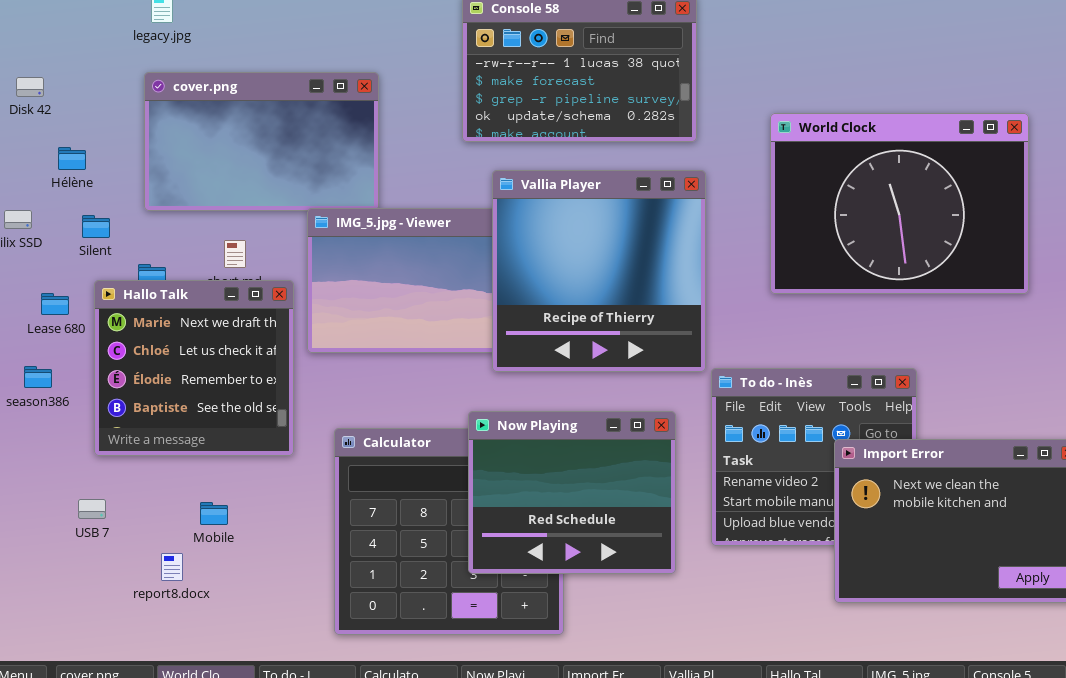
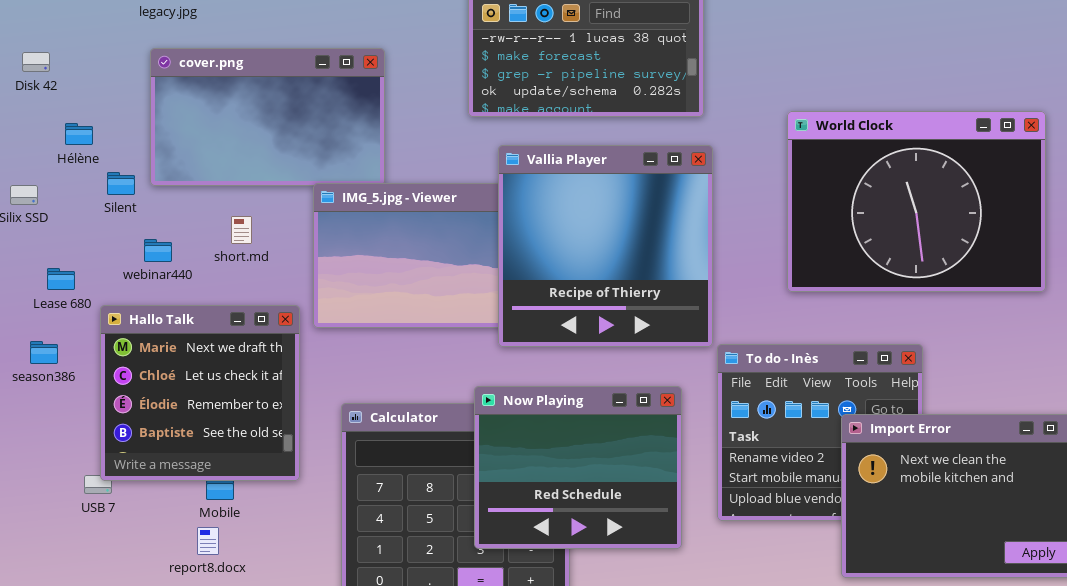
World Clock: [770,113,1029,294] -> [787,111,1046,292], moved
Silent: [82,215,110,238] -> [107,172,135,195], moved
Hallo Talk: [94,280,294,456] -> [100,305,300,481], moved
report8.docx: [161,553,183,581] -> [197,527,219,555], moved

